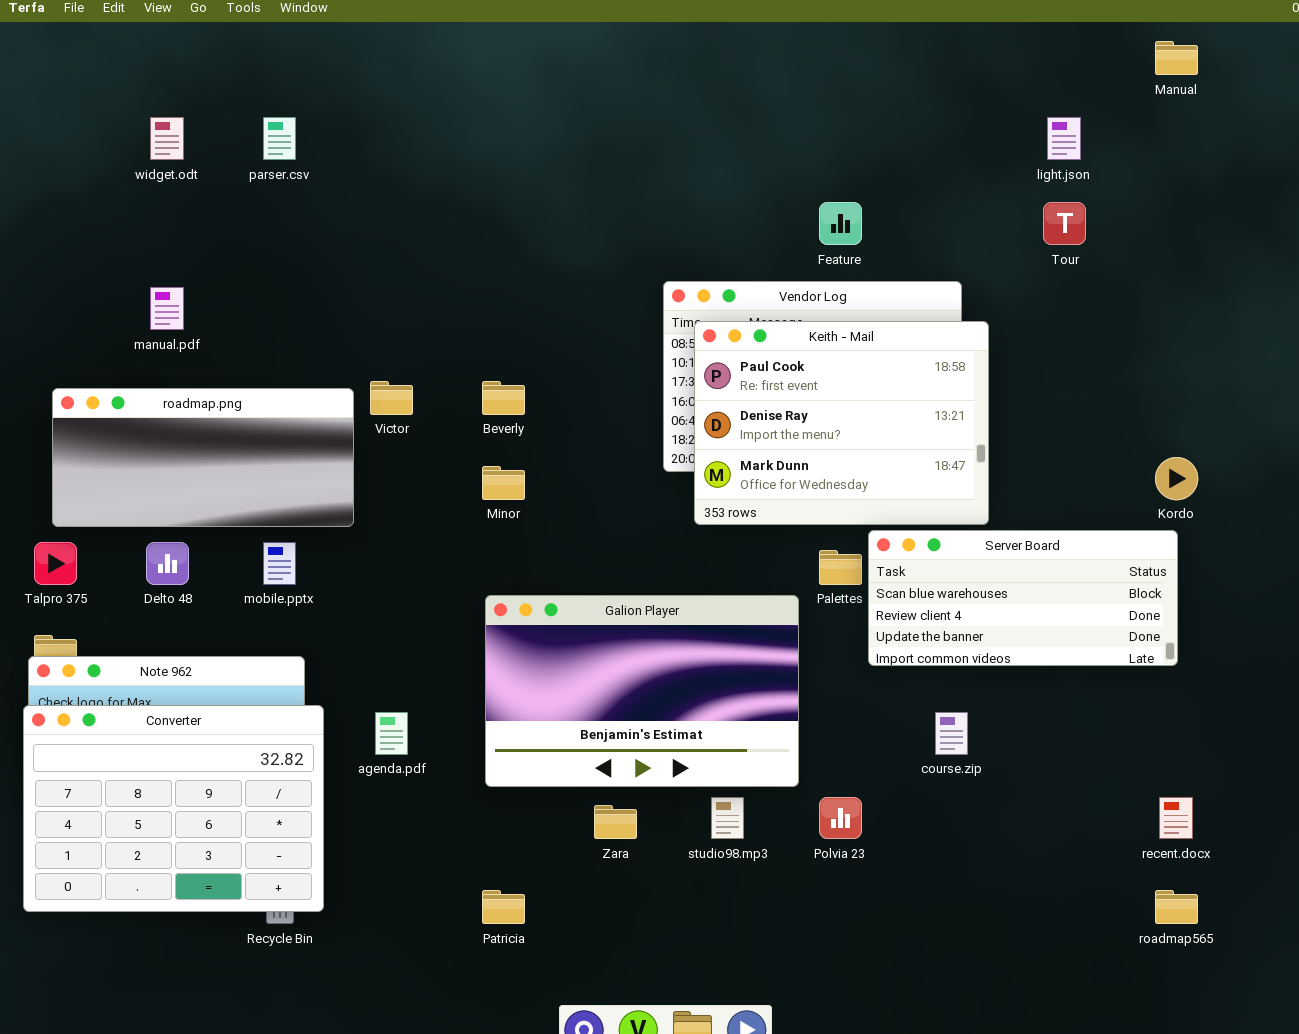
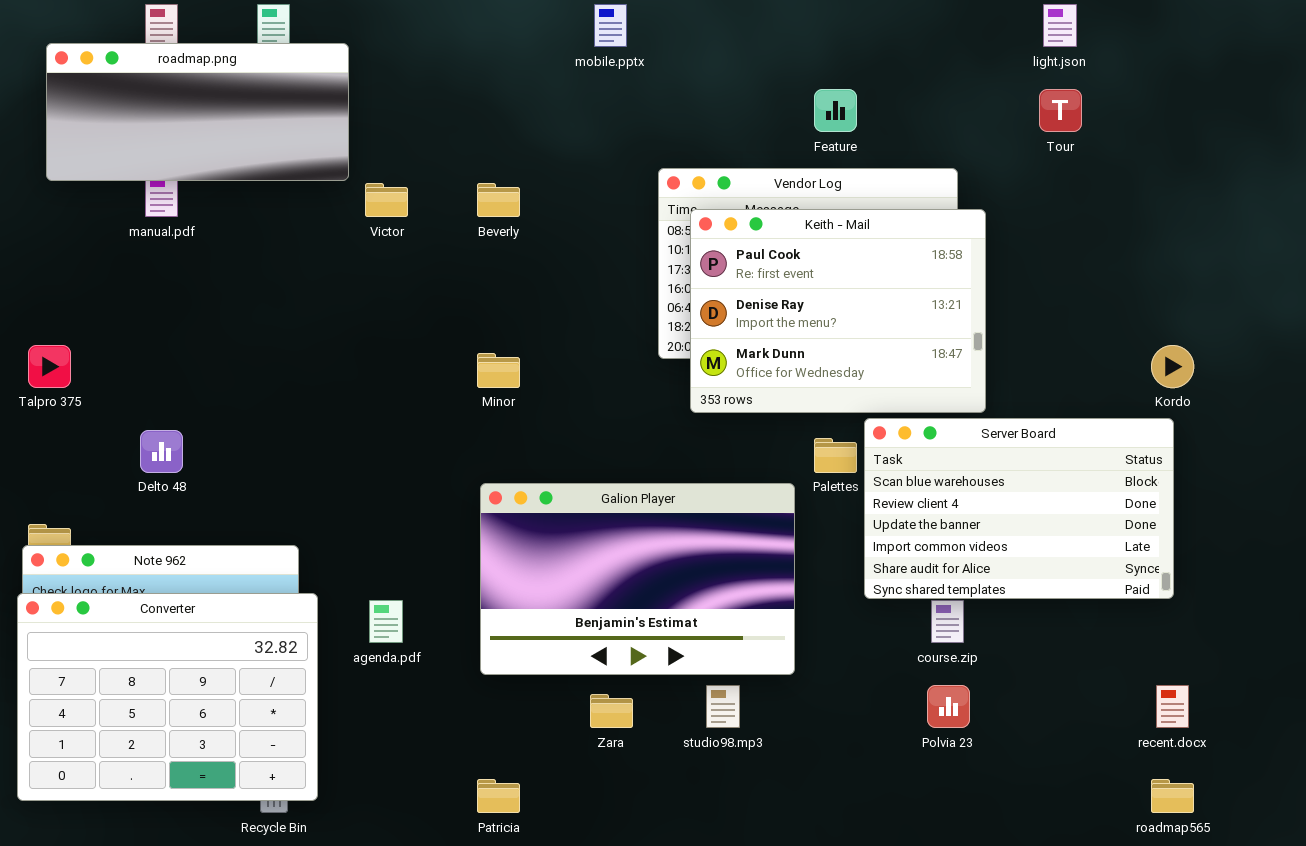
Victor: [370,381,413,415] -> [365,183,408,217], moved
Beverly: [482,381,525,415] -> [477,183,520,217], moved
roadmap.png: [52,388,354,527] -> [46,43,349,181], moved
Server Board: [868,530,1178,666] -> [864,418,1174,599], resized
Talpro 375: [34,542,77,585] -> [28,345,71,388], moved
mobile.pptx: [263,542,296,585] -> [594,4,627,47], moved
Polvia 23: [819,797,862,839] -> [927,685,970,728], moved

